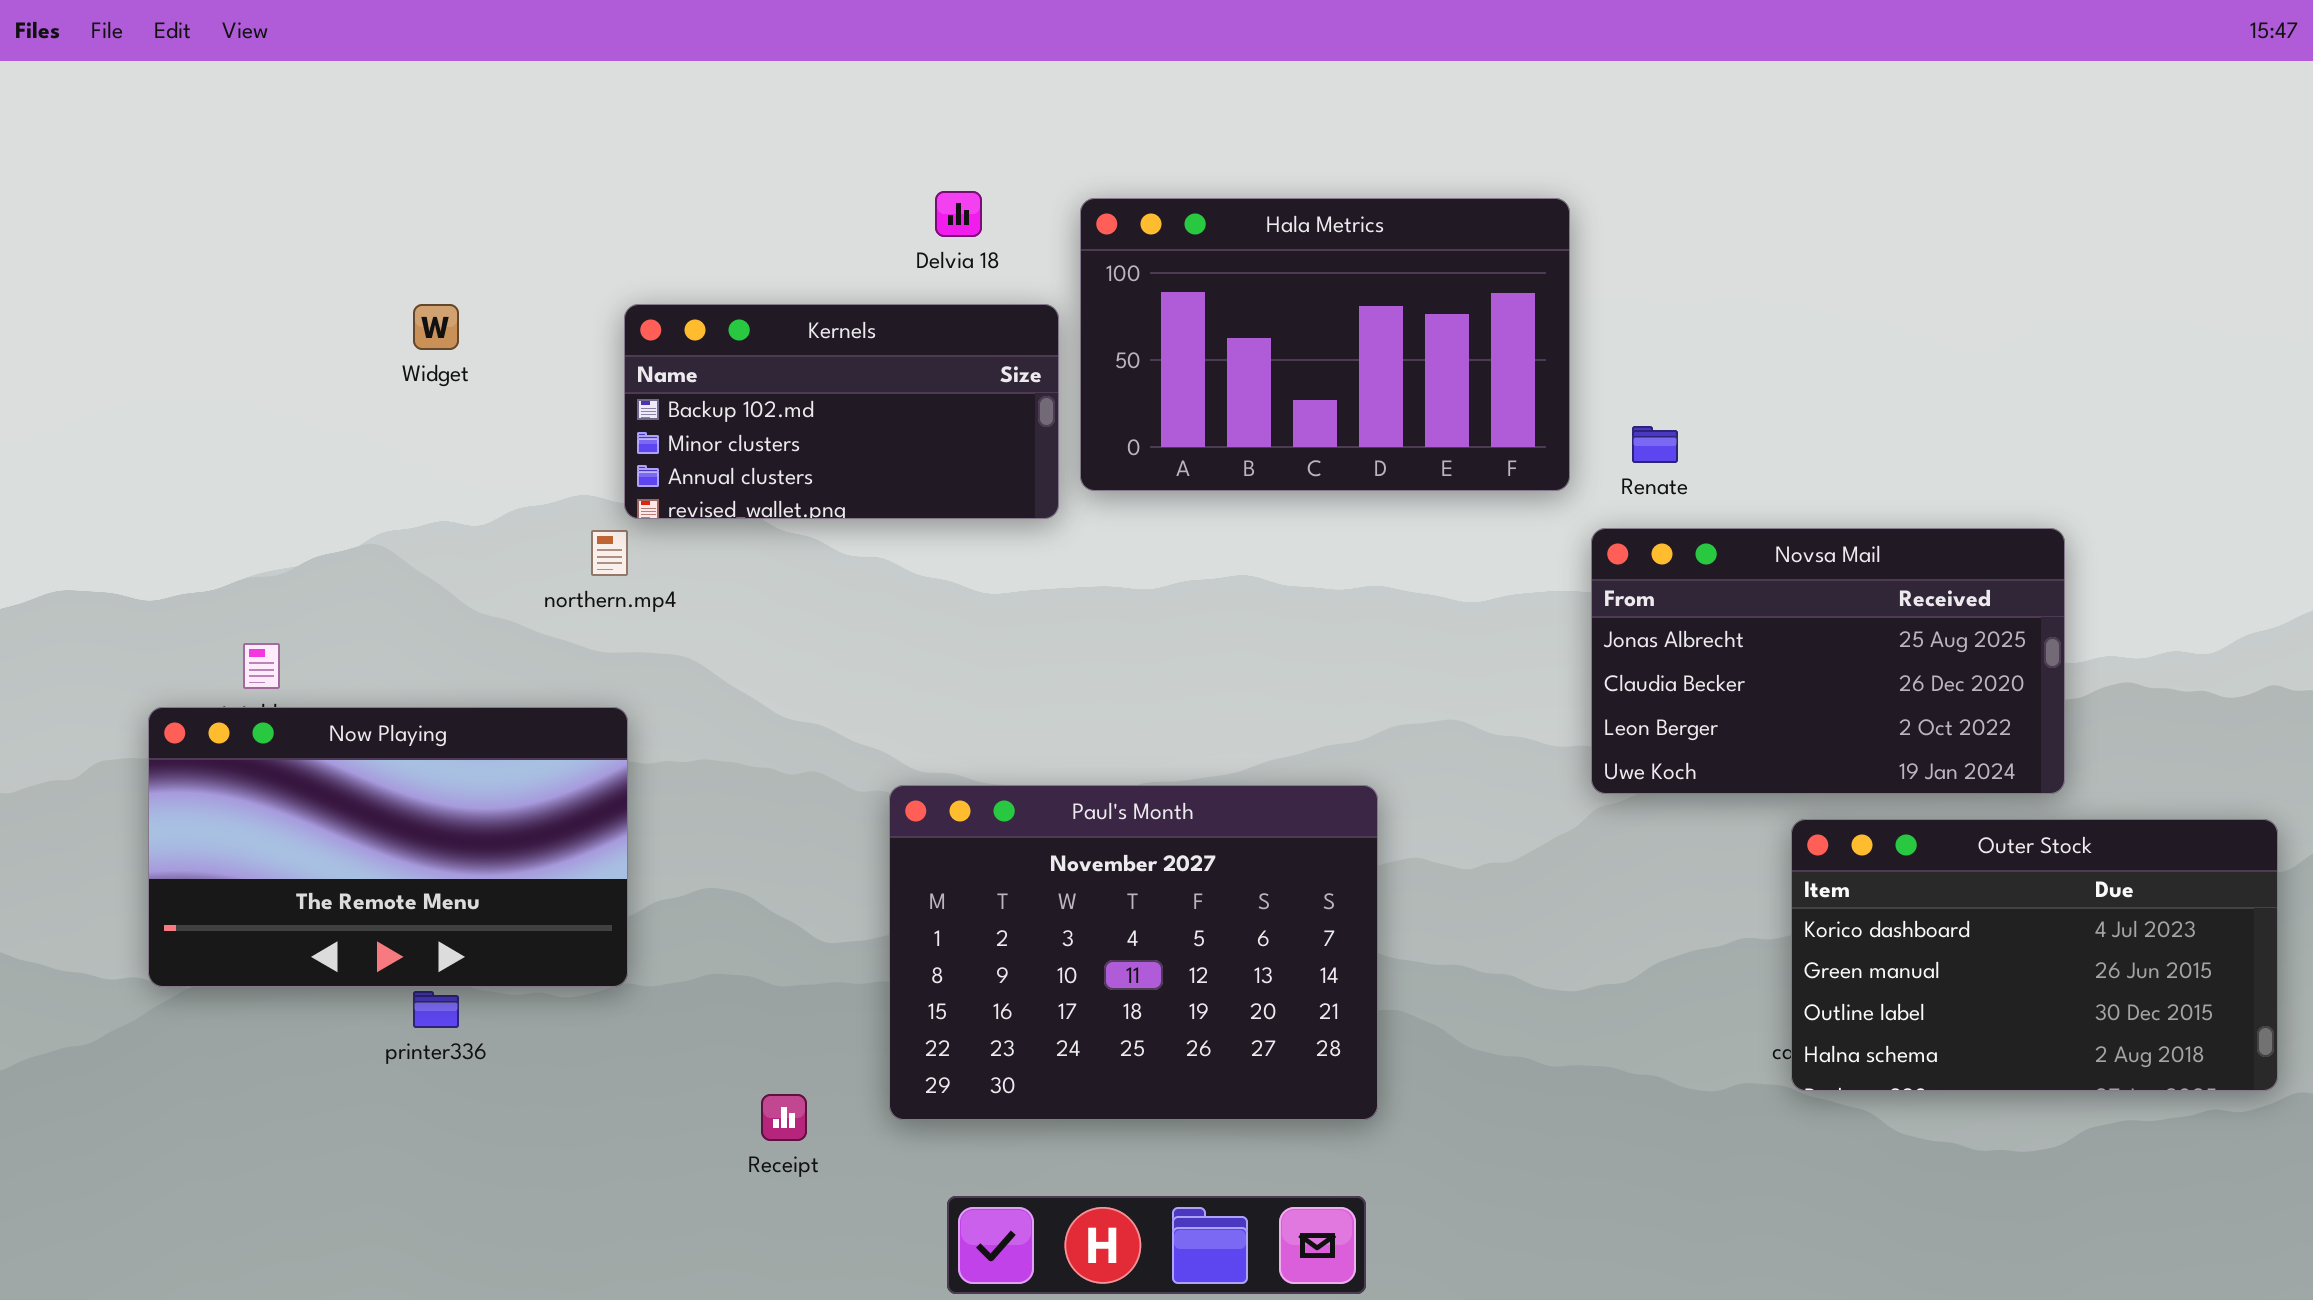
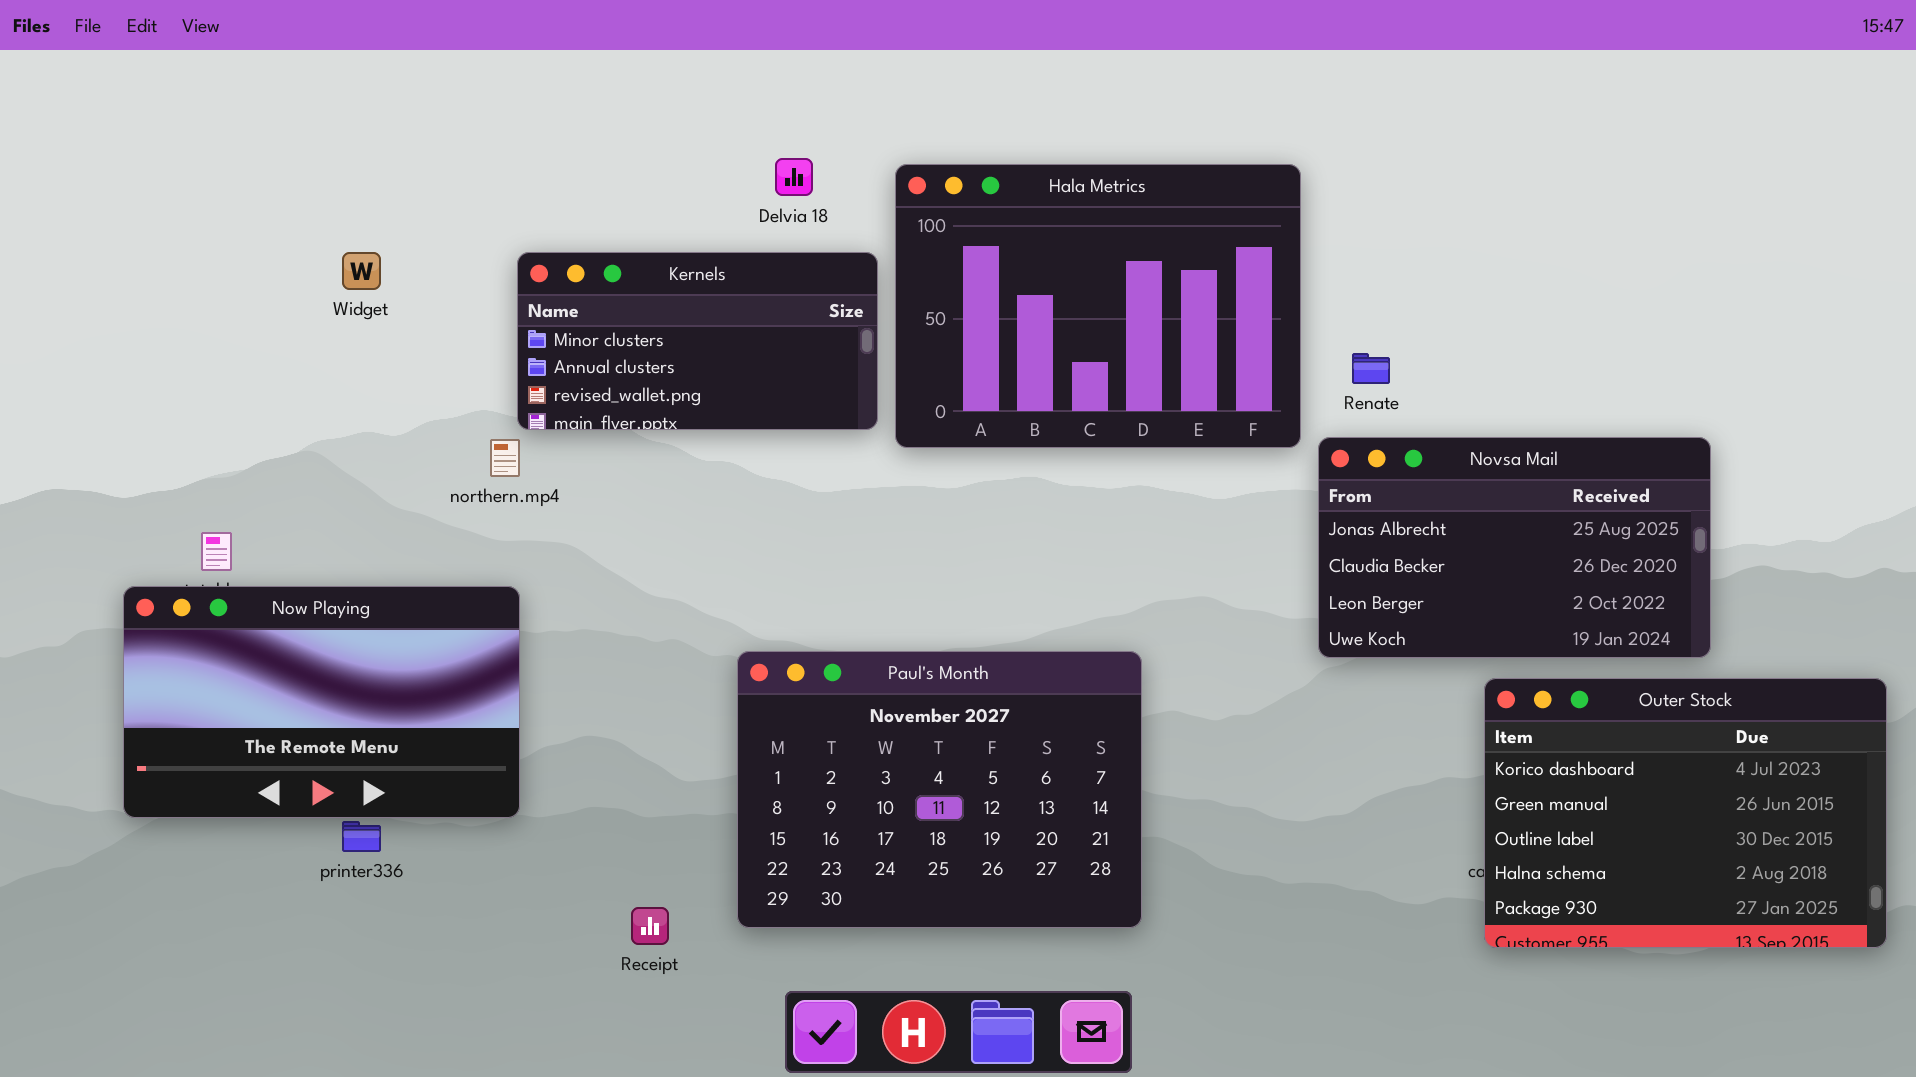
Hala Metrics: [1080,198,1570,491] -> [895,164,1301,448], resized
Kernels: [624,304,1059,519] -> [517,252,878,430], scrolled down 1 row
Outer Stock: [1791,819,2278,1091] -> [1484,678,1887,948], resized

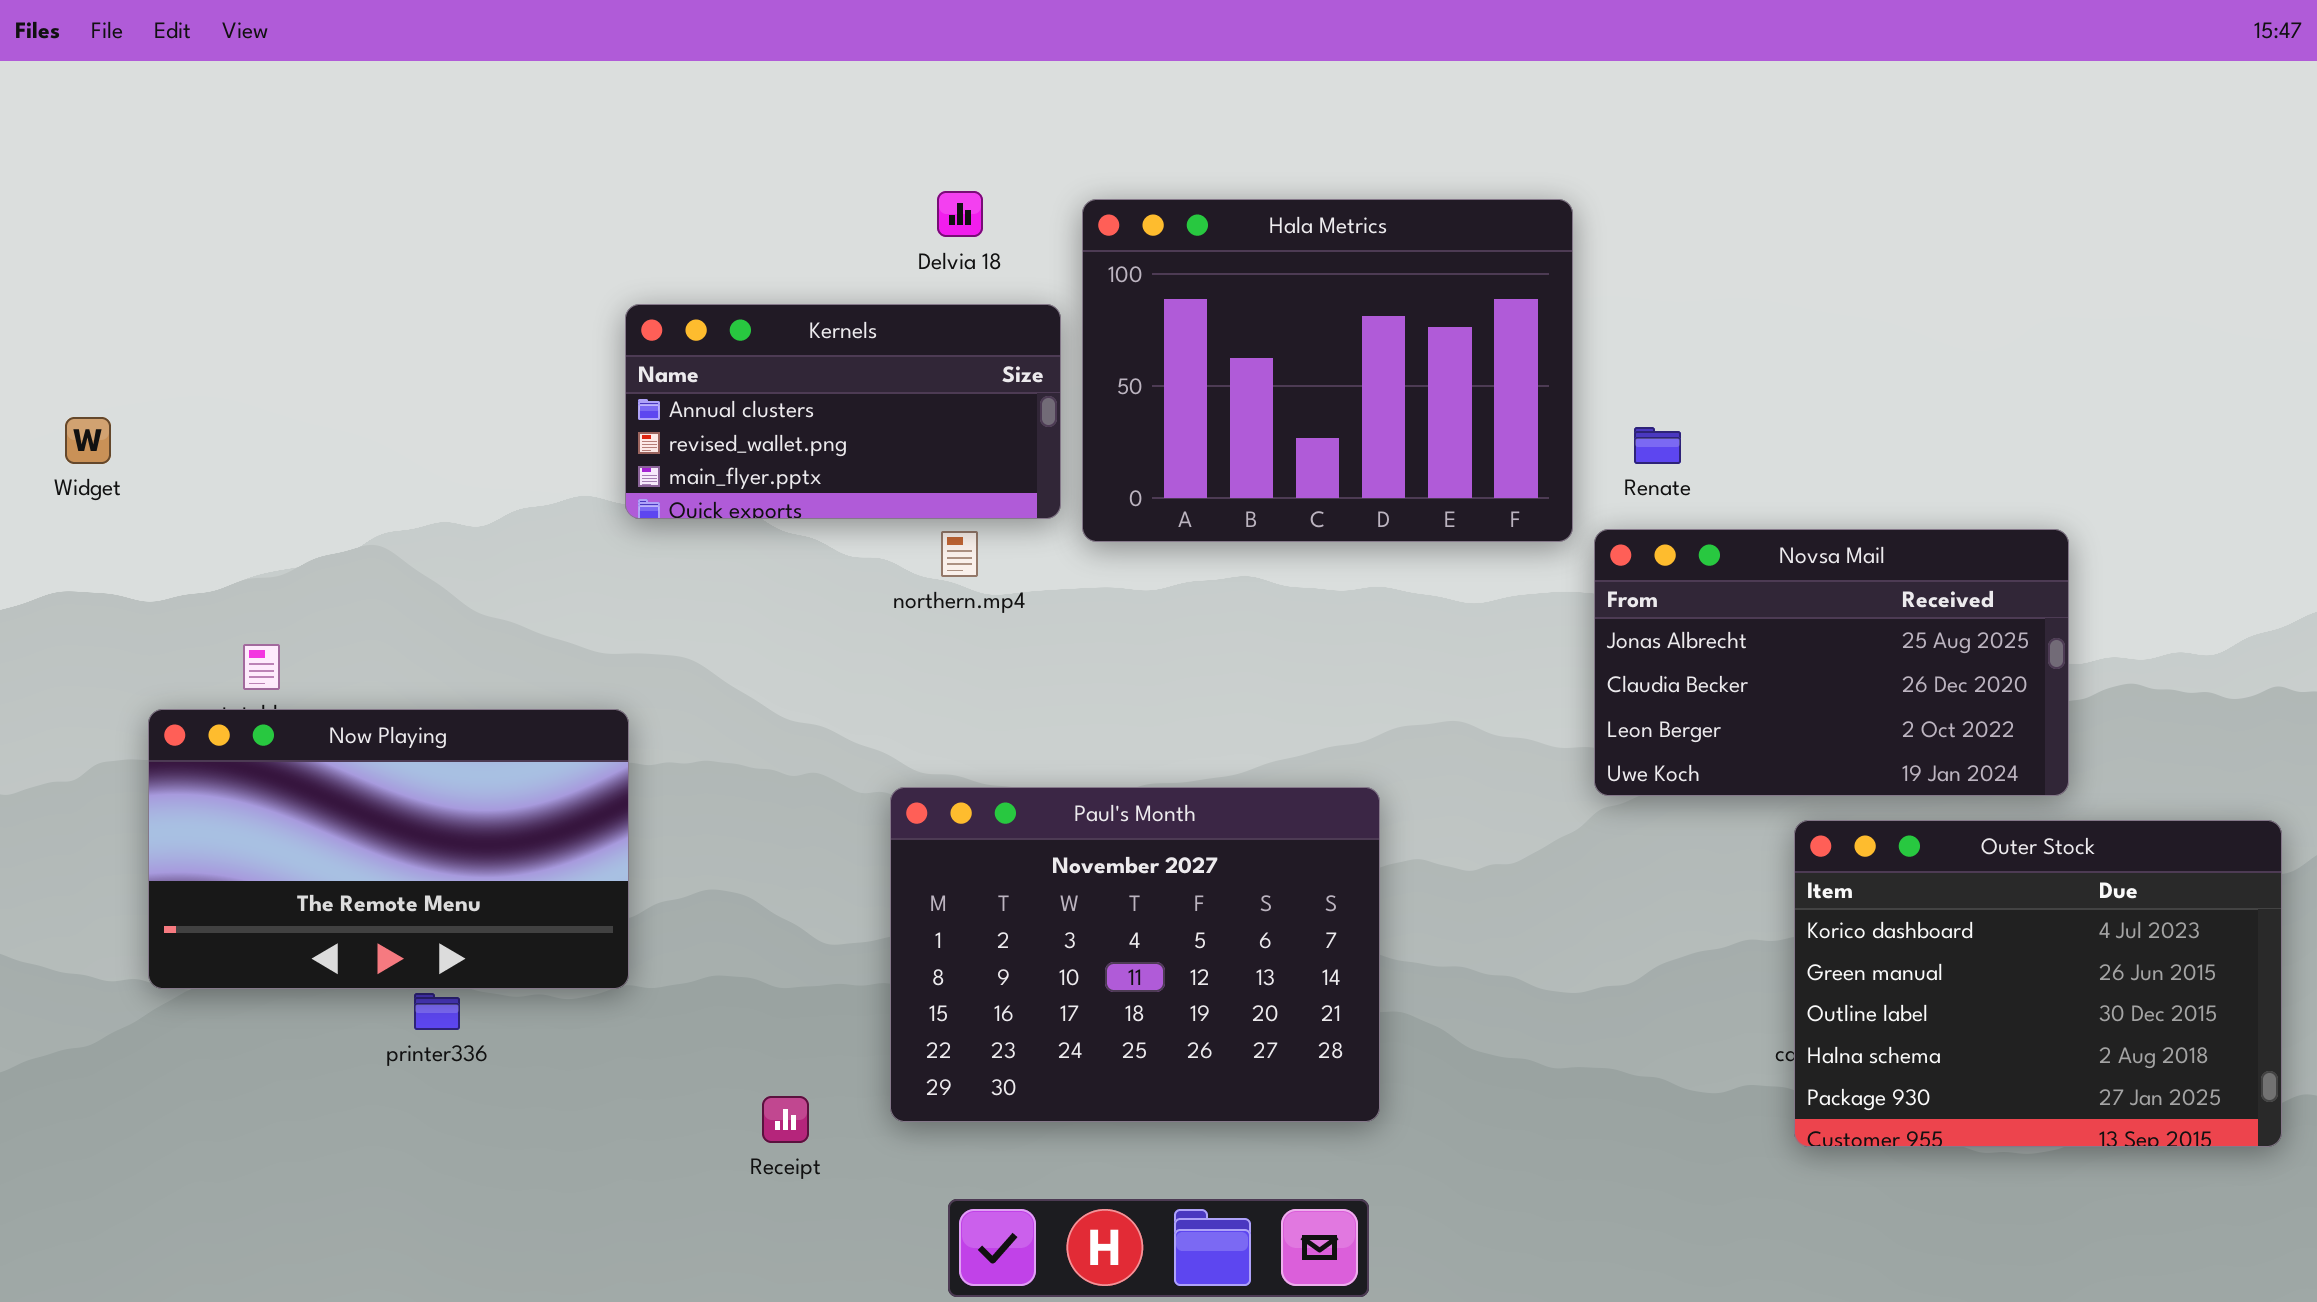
Widget: [342,252,381,290] -> [65,417,111,464], moved
Kernels: [517,252,878,430] -> [625,304,1061,519], scrolled down 1 row
northern.mp4: [490,439,520,477] -> [941,531,978,577], moved

